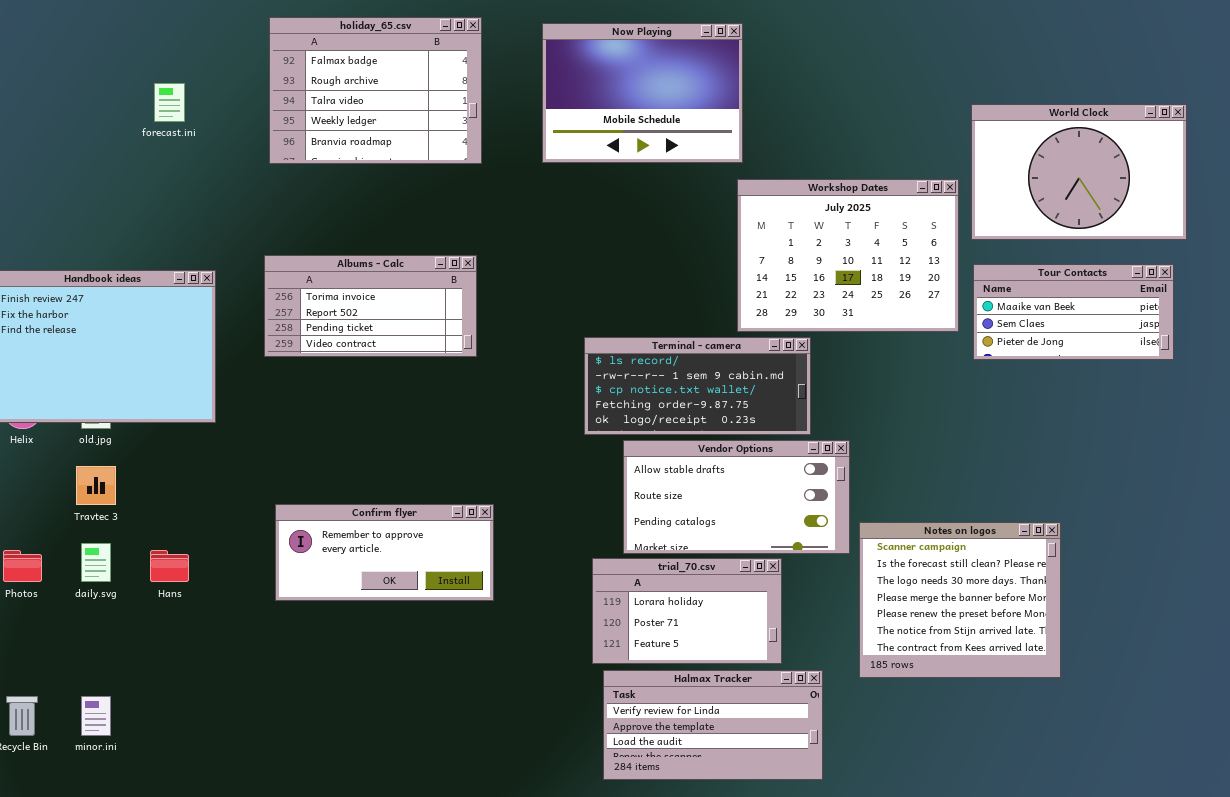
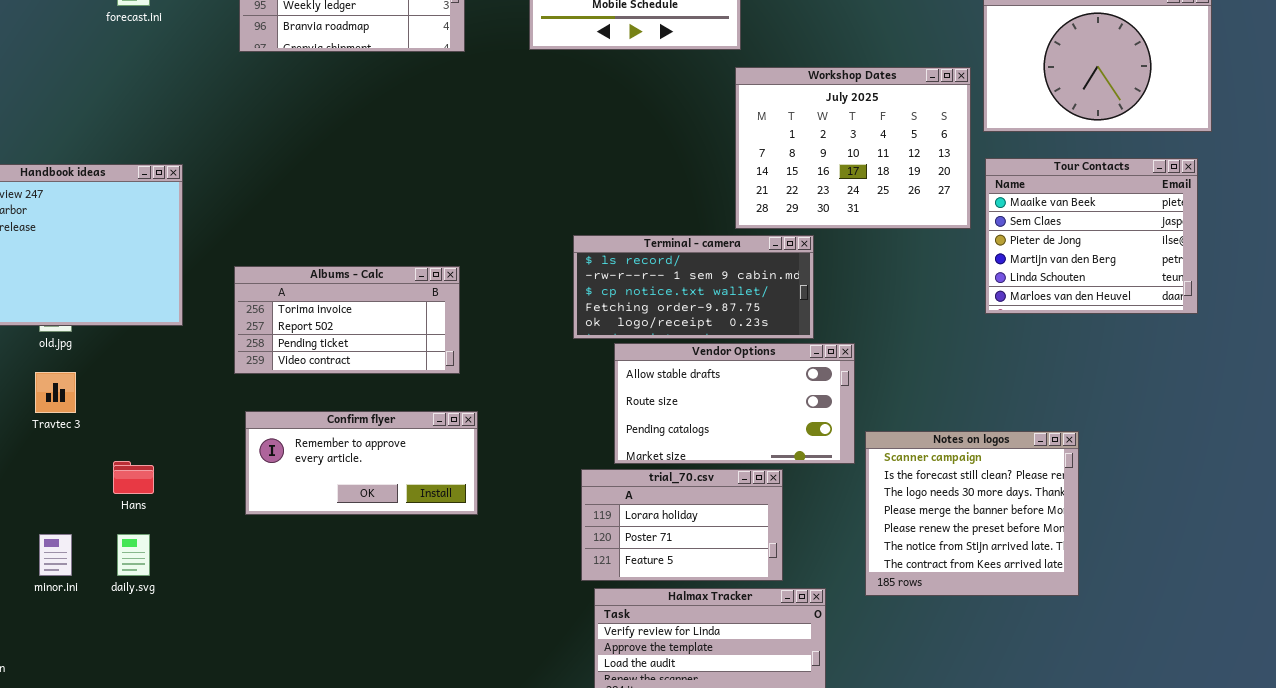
Albums - Calc: [264,255,477,357] -> [234,266,460,374], moved
Tour Contacts: [973,264,1174,360] -> [985,158,1198,314], resized
daily.svg: [81,543,111,582] -> [117,534,150,576], moved
minor.ini: [81,696,111,736] -> [39,534,72,576], moved

